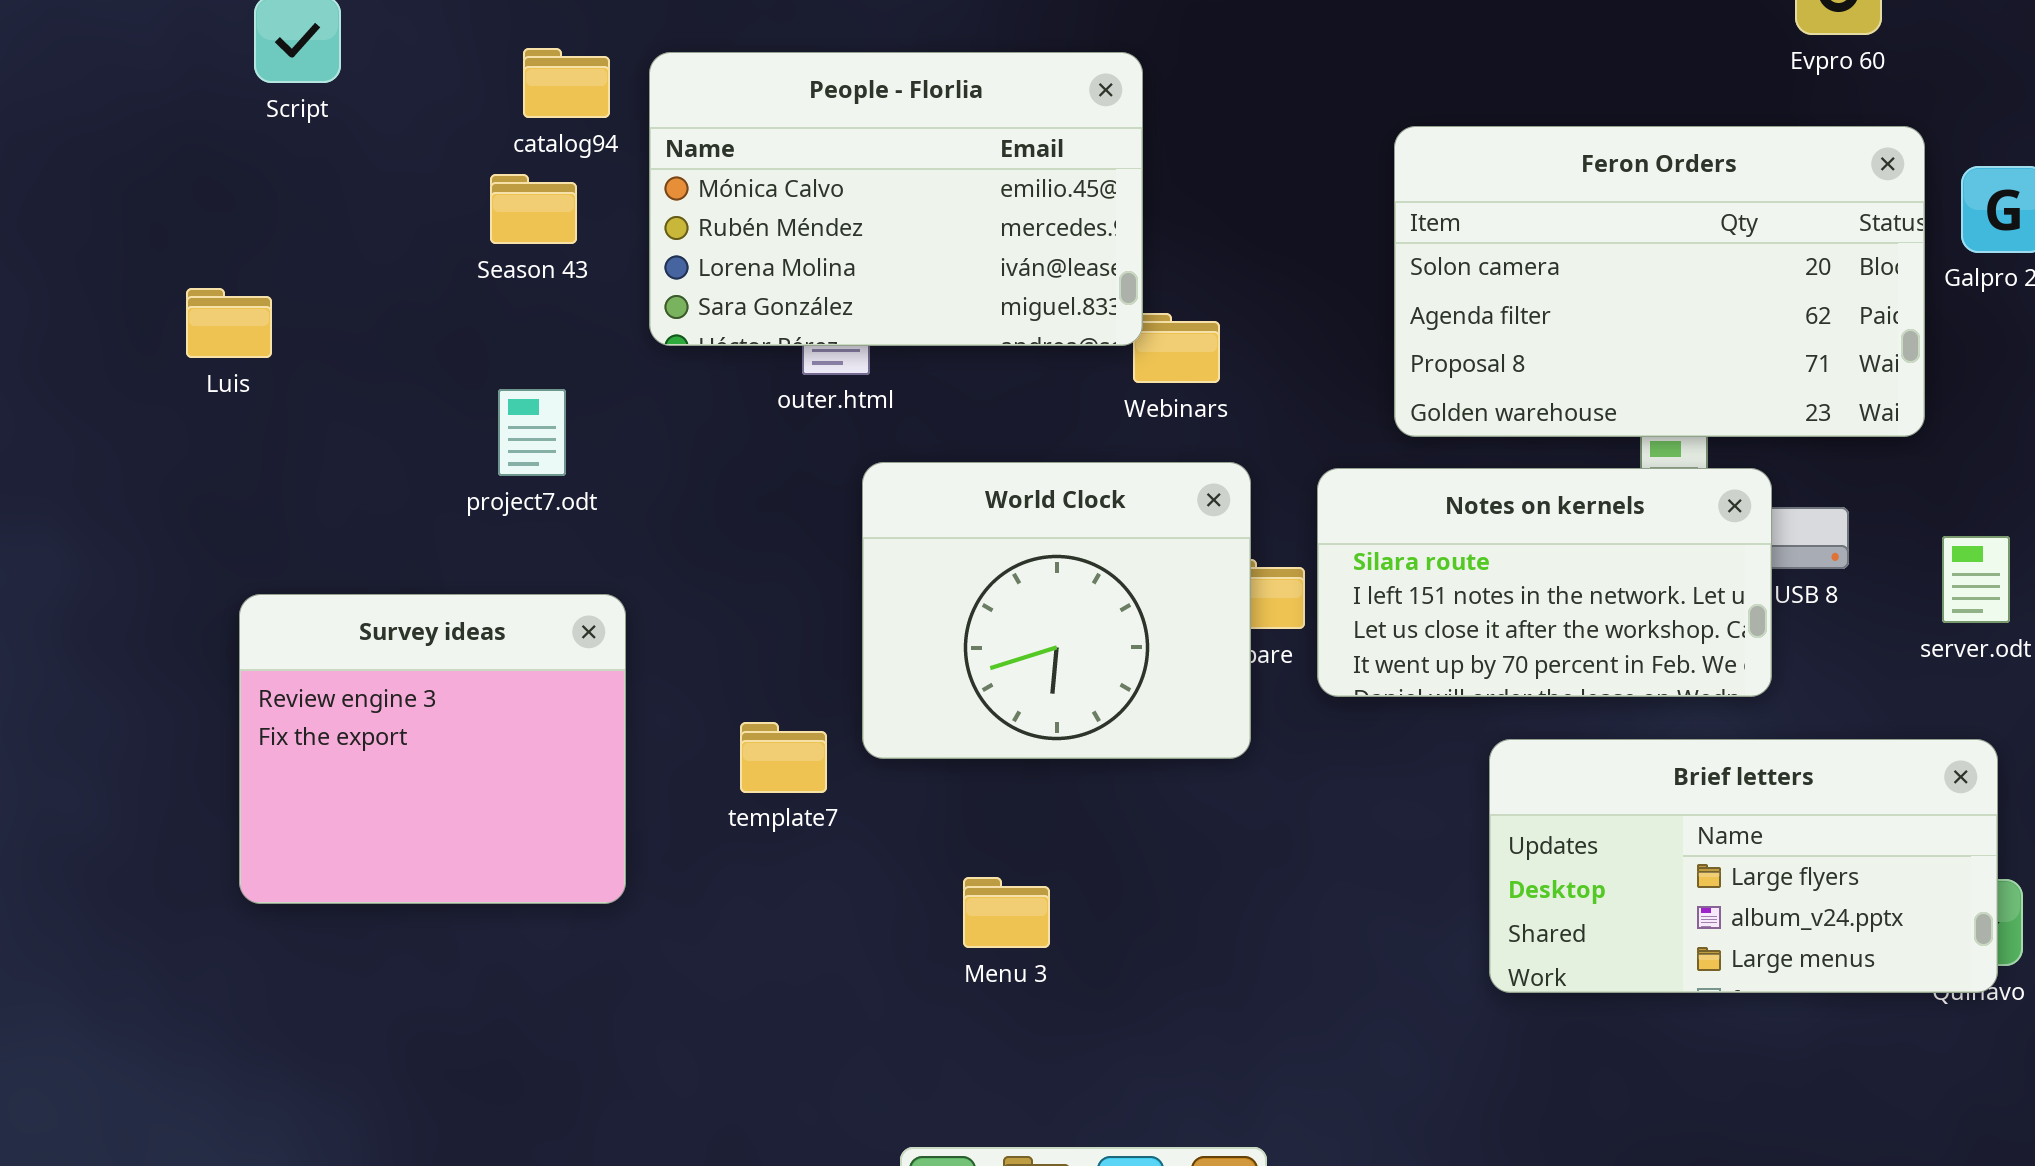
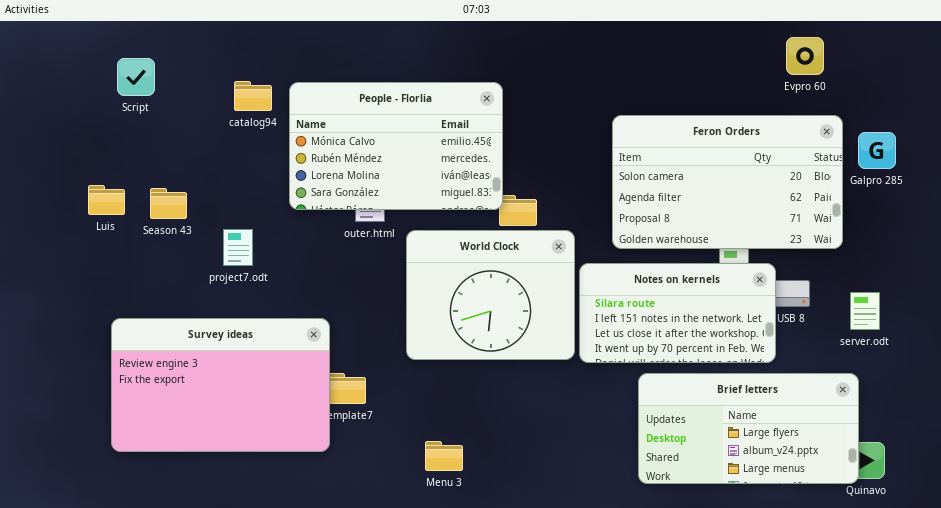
Season 43: [490,174,577,244] -> [150,188,187,219], moved
World Clock: [862,462,1251,759] -> [406,230,575,360], moved
Survey ideas: [239,594,626,904] -> [111,318,330,452], resized
Brief letters: [1489,739,1998,993] -> [638,373,859,484], moved

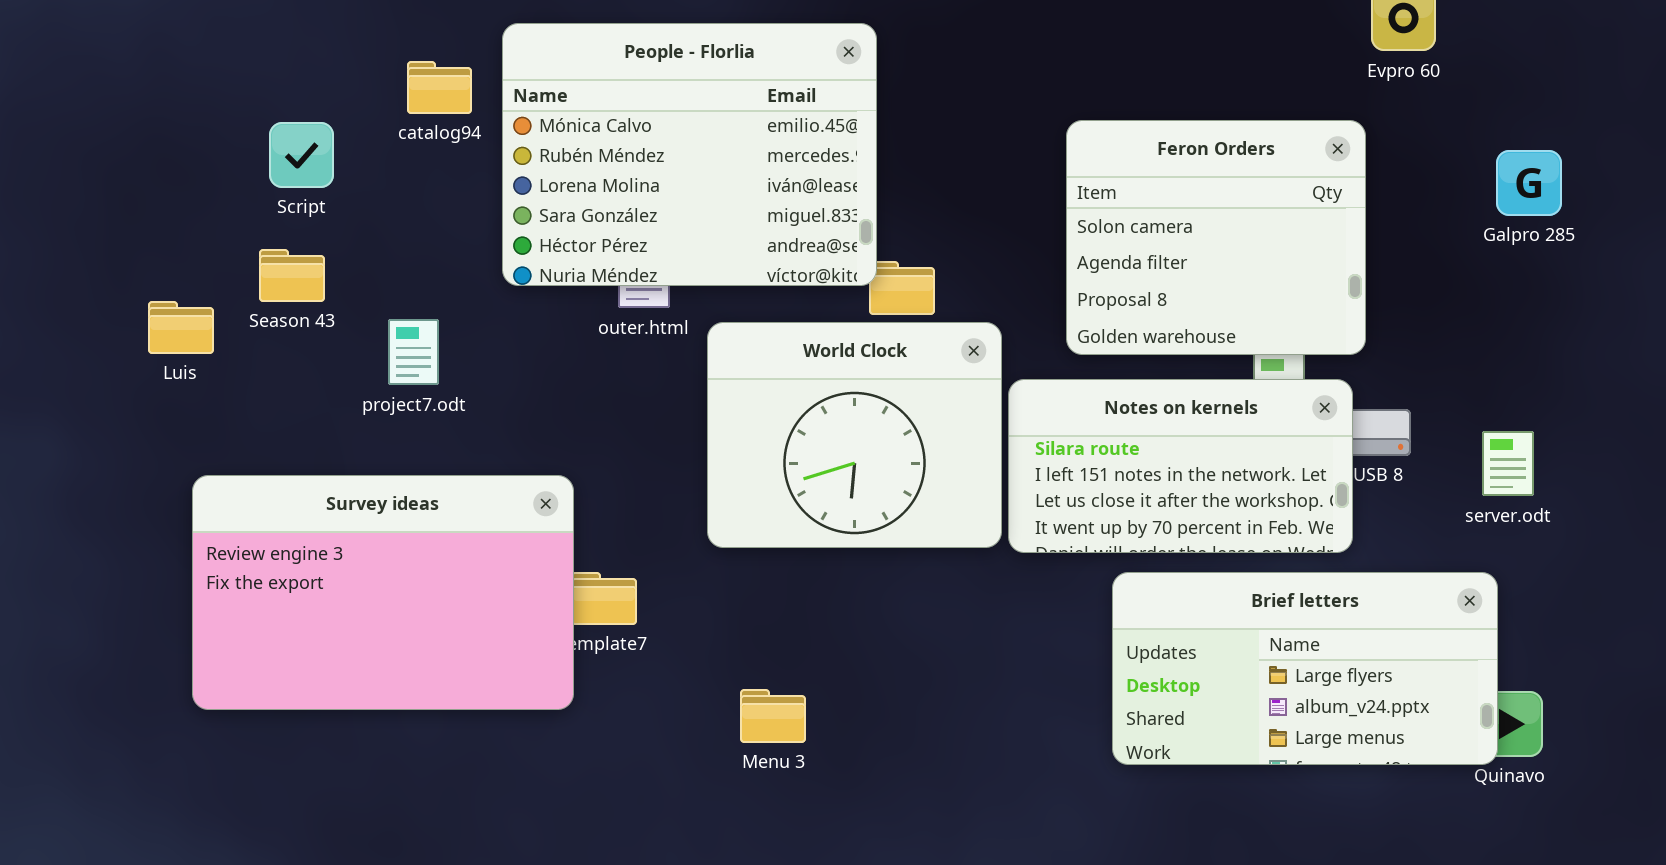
Script: [117,58,155,96] -> [269,122,334,188], moved
People - Florlia: [289,82,503,210] -> [502,23,877,286], resized
Feron Orders: [612,115,843,249] -> [1066,120,1366,355], resized
Luis: [88,185,125,215] -> [148,301,214,354], moved

